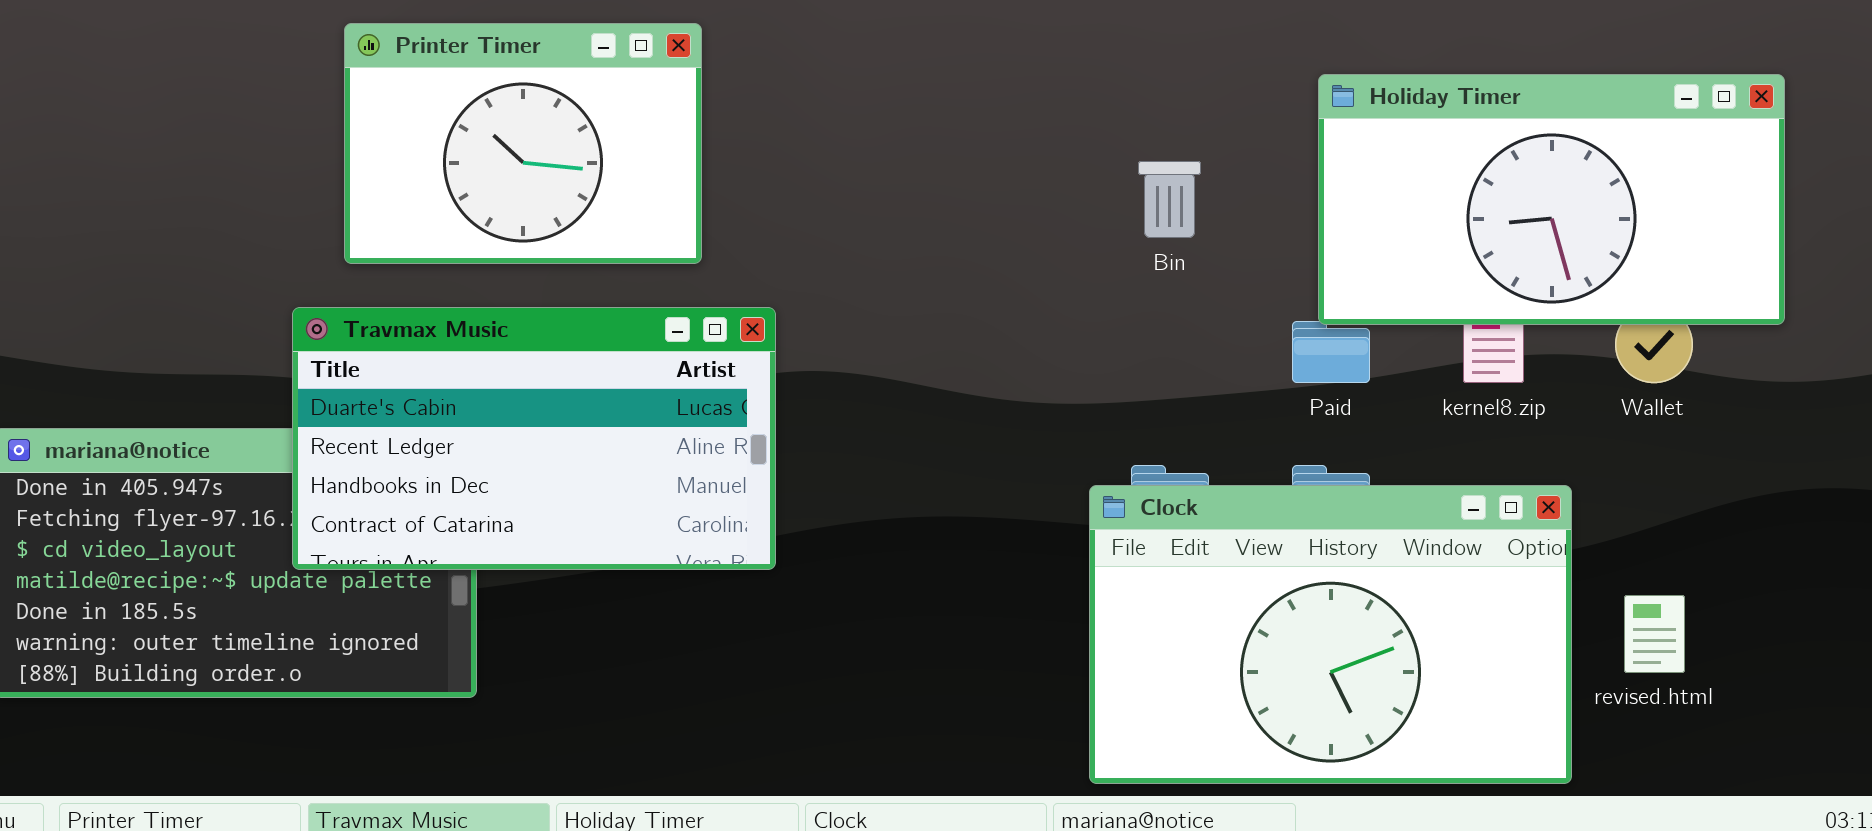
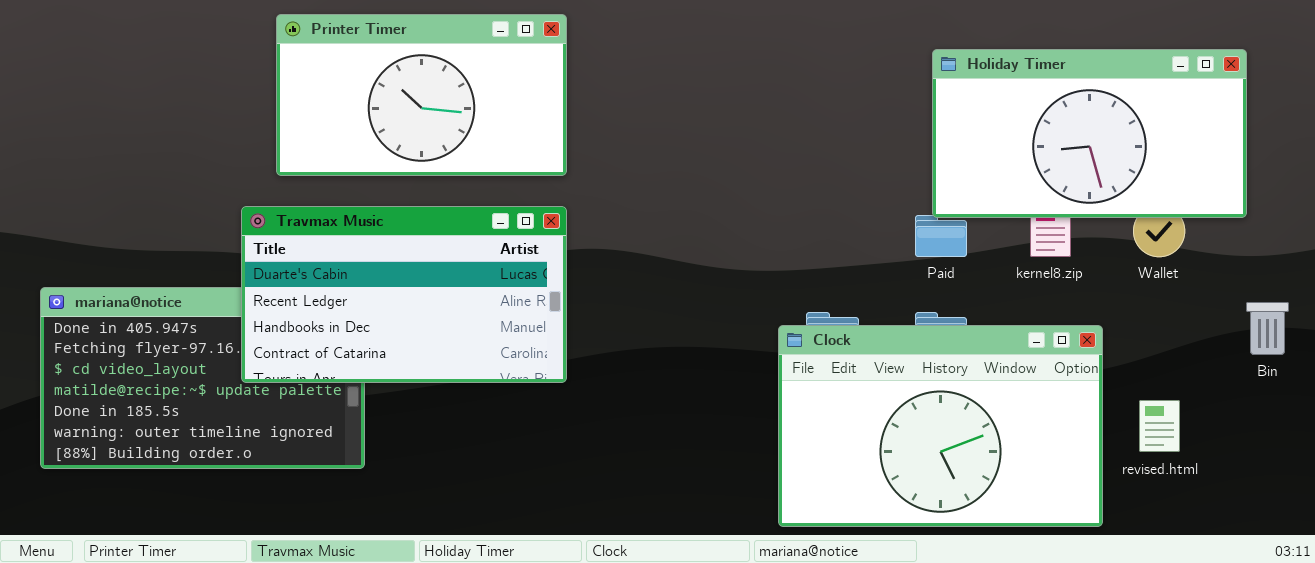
Printer Timer: [344,23,702,264] -> [276,14,567,176], resized
Bin: [1138,161,1201,238] -> [1246,302,1289,355], moved

